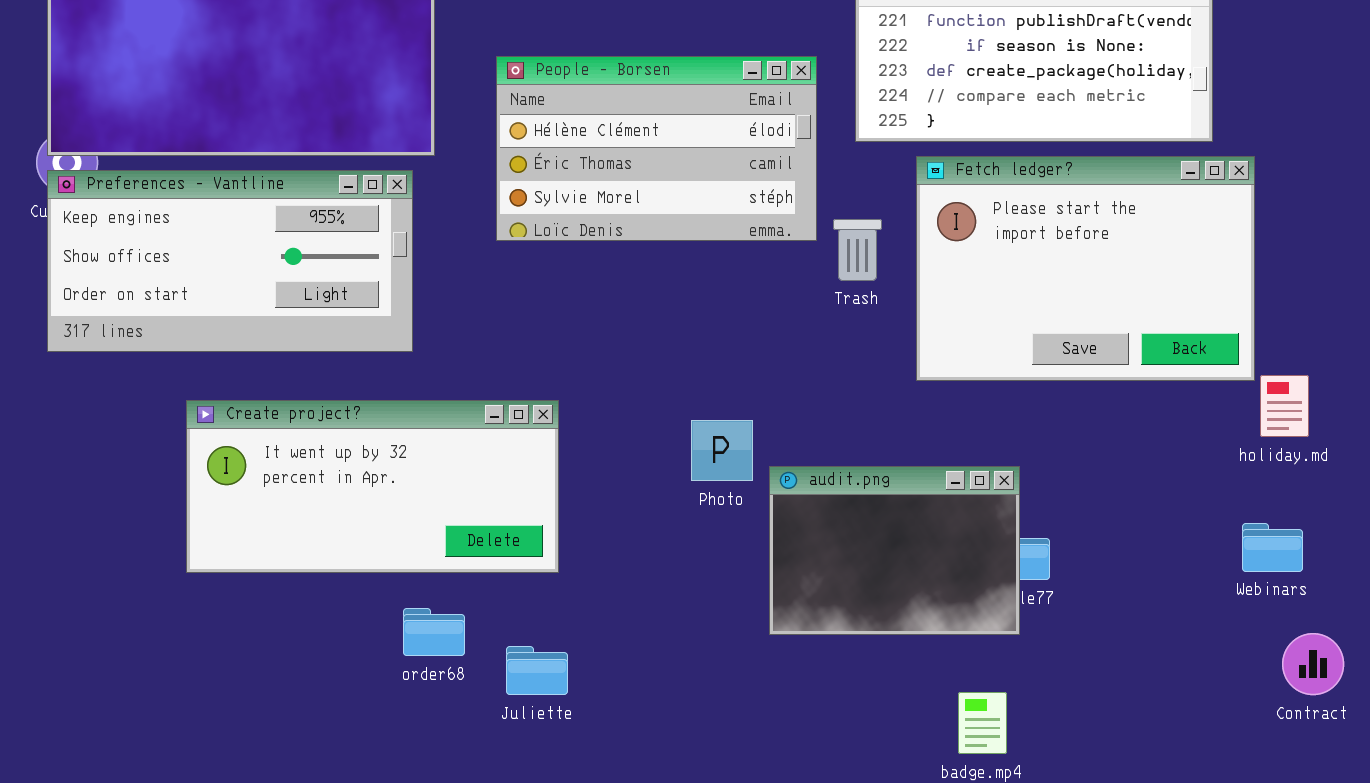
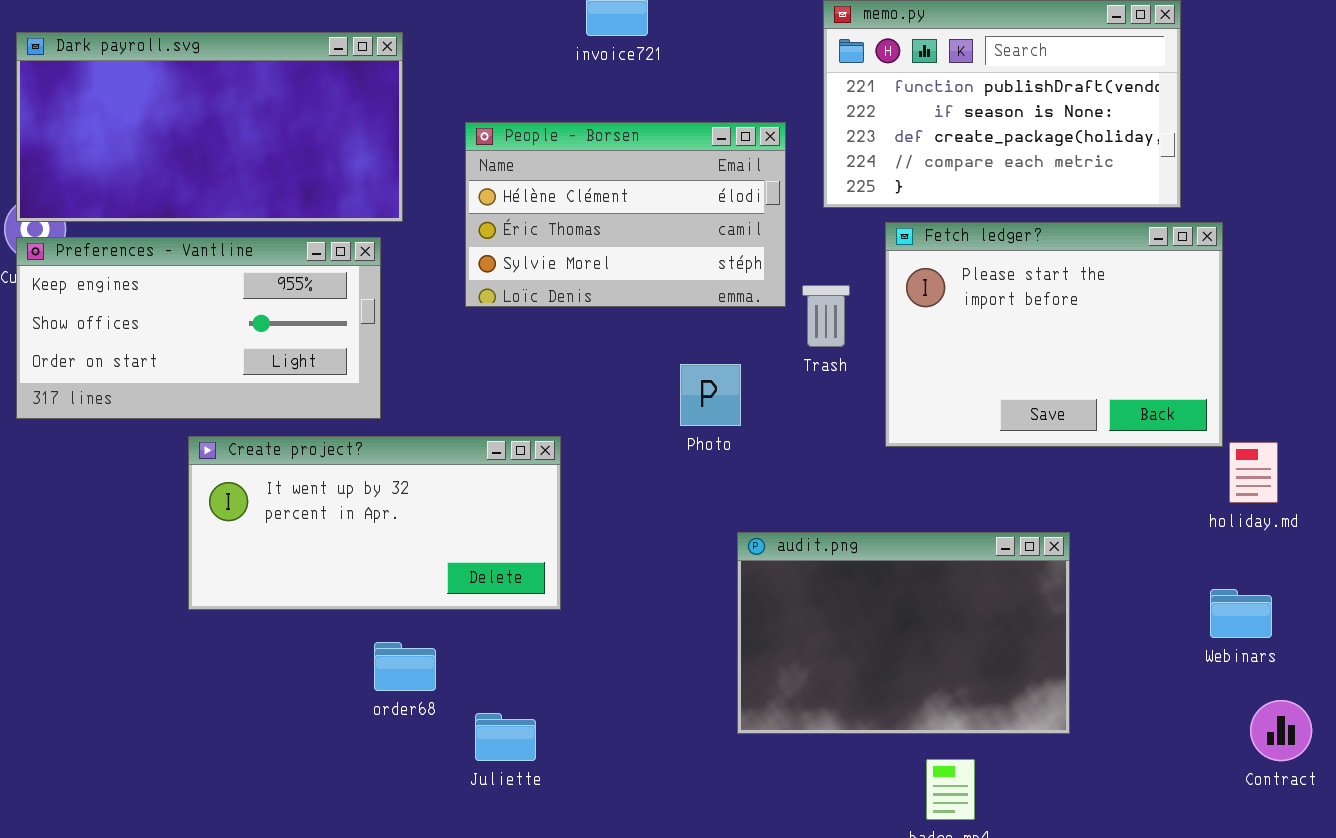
Create project?: [186,400,559,573] -> [188,436,561,610], moved
Photo: [691,420,753,481] -> [680,364,741,426], moved
audit.png: [769,466,1020,635] -> [737,532,1070,734], resized
order68: [403,608,465,656] -> [374,642,436,691], moved

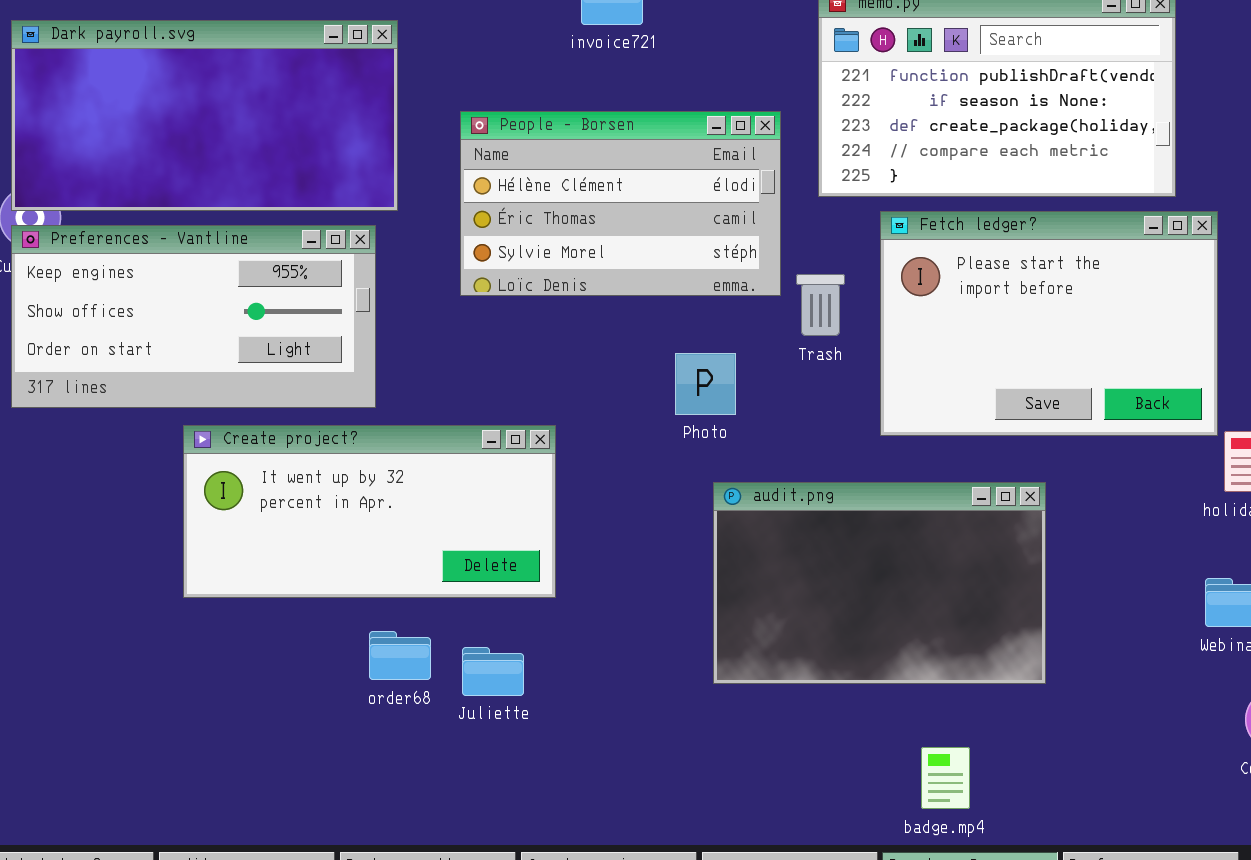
audit.png: [737,532,1070,734] -> [713,482,1046,684], moved
Juliette: [475,713,536,761] -> [462,647,524,696], moved

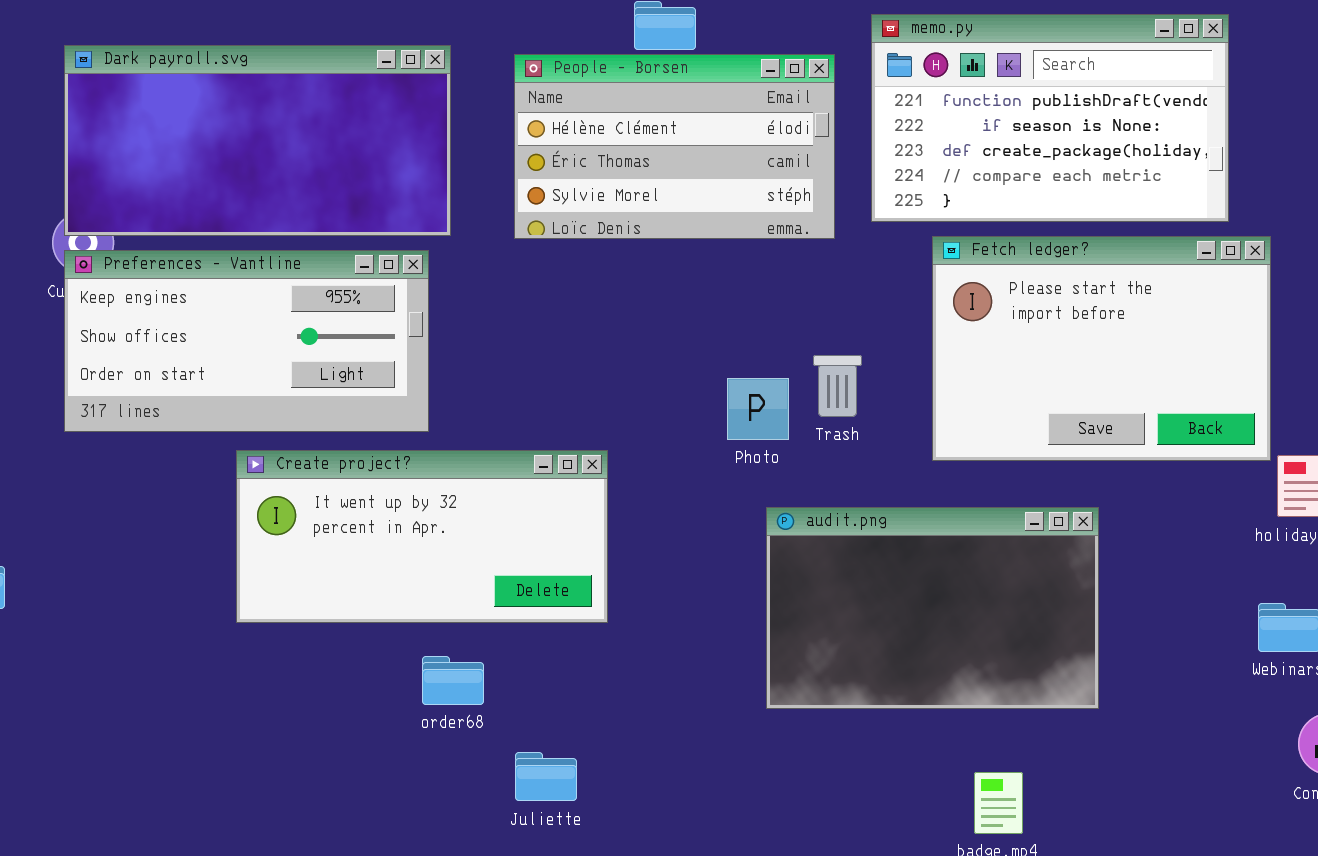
People - Borsen: [460,111,781,296] -> [514,54,835,239], moved
Trash: [796,274,845,336] -> [813,355,862,417], moved
Juliette: [462,647,524,696] -> [515,752,577,801], moved

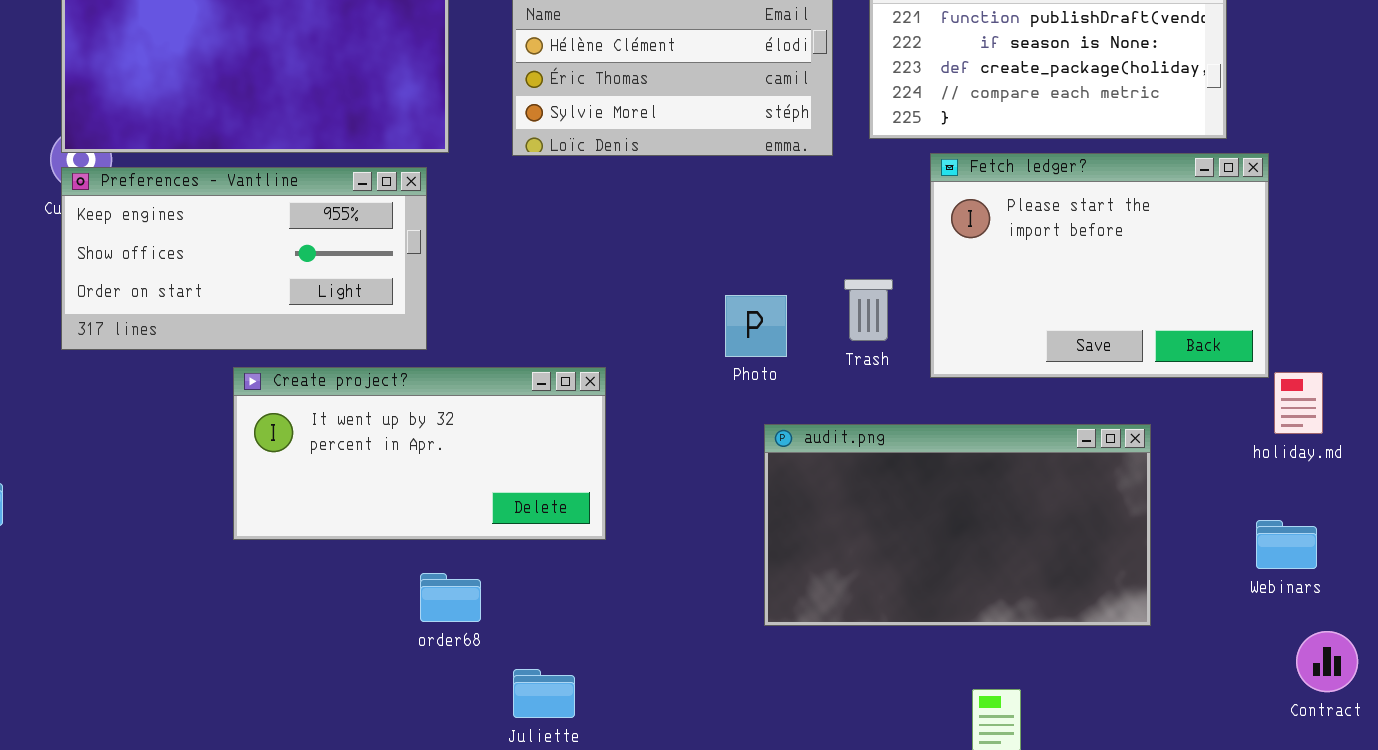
Trash: [813,355,862,417] -> [844,279,893,341], moved
audit.png: [766,507,1099,709] -> [764,424,1151,626], resized

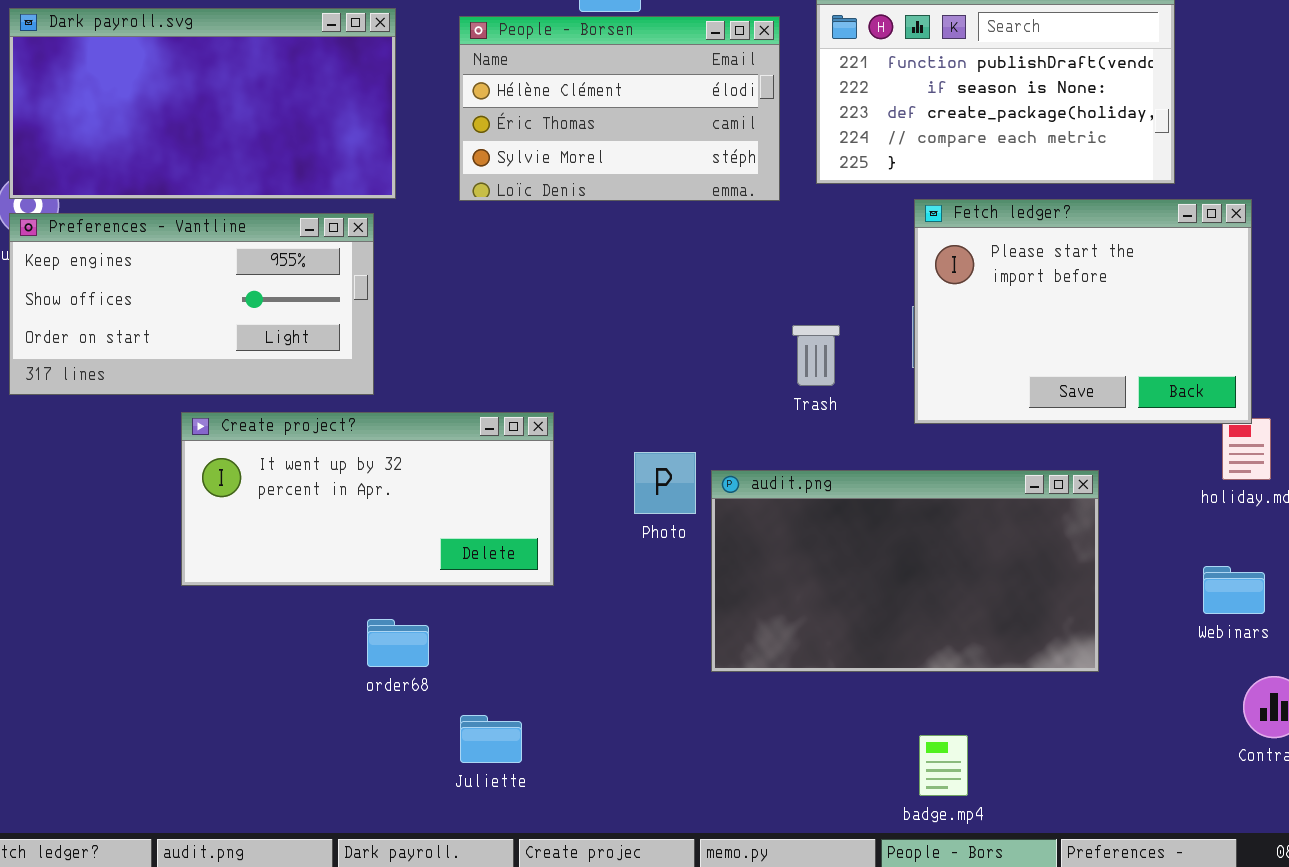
Fetch ledger?: [930,153,1269,378] -> [914,199,1252,424], moved
Photo: [725,295,787,357] -> [634,452,696,514], moved

